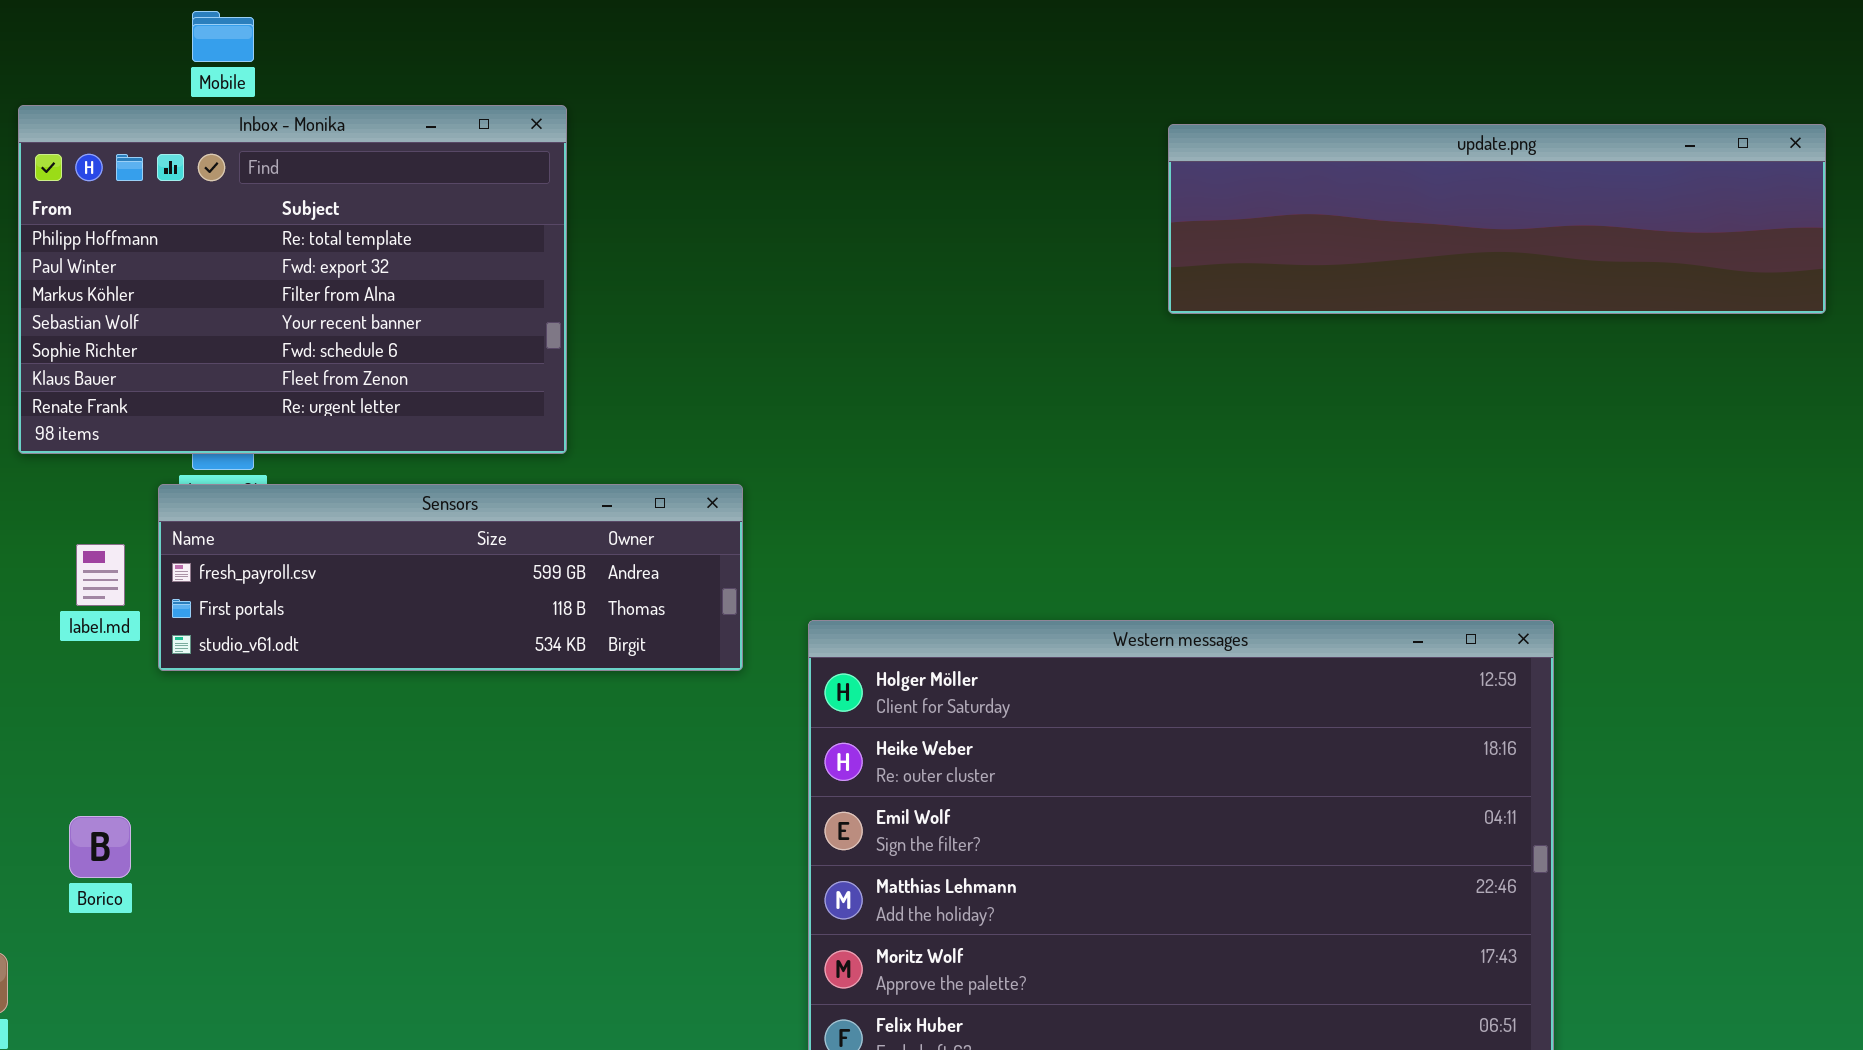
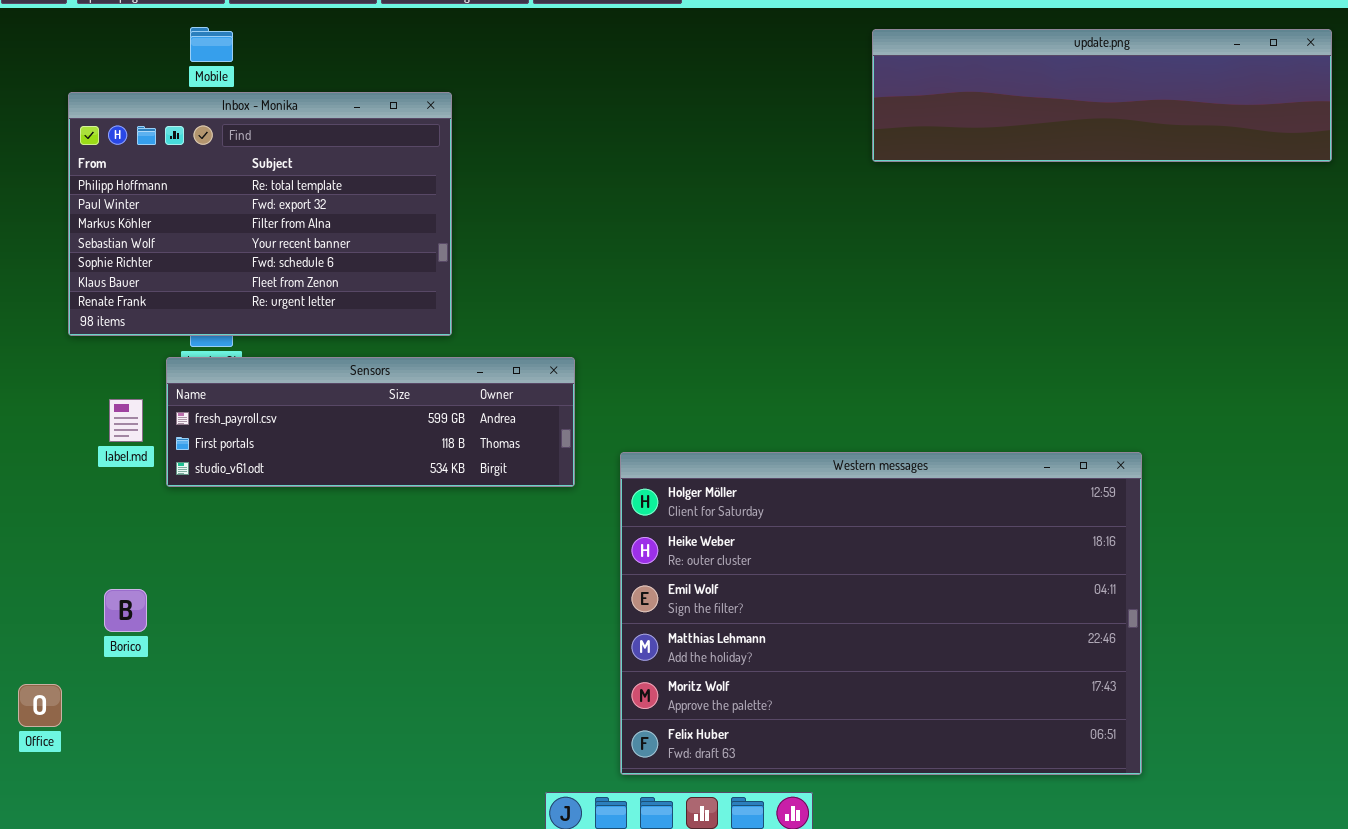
update.png: [1168,124,1826,314] -> [872,29,1332,162], moved

